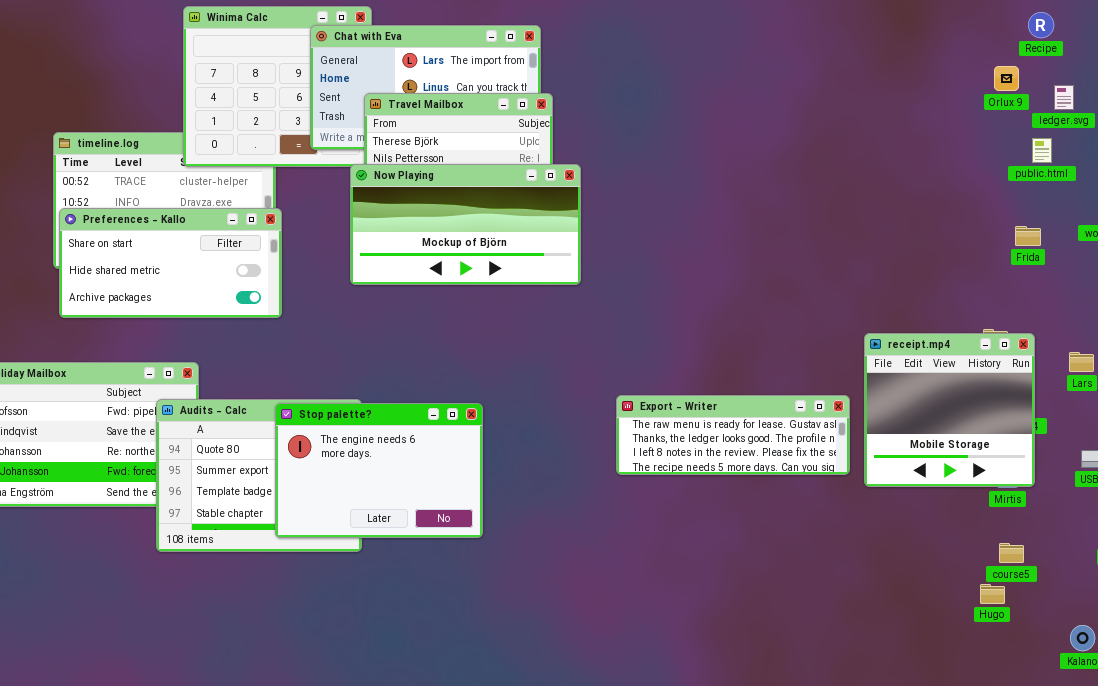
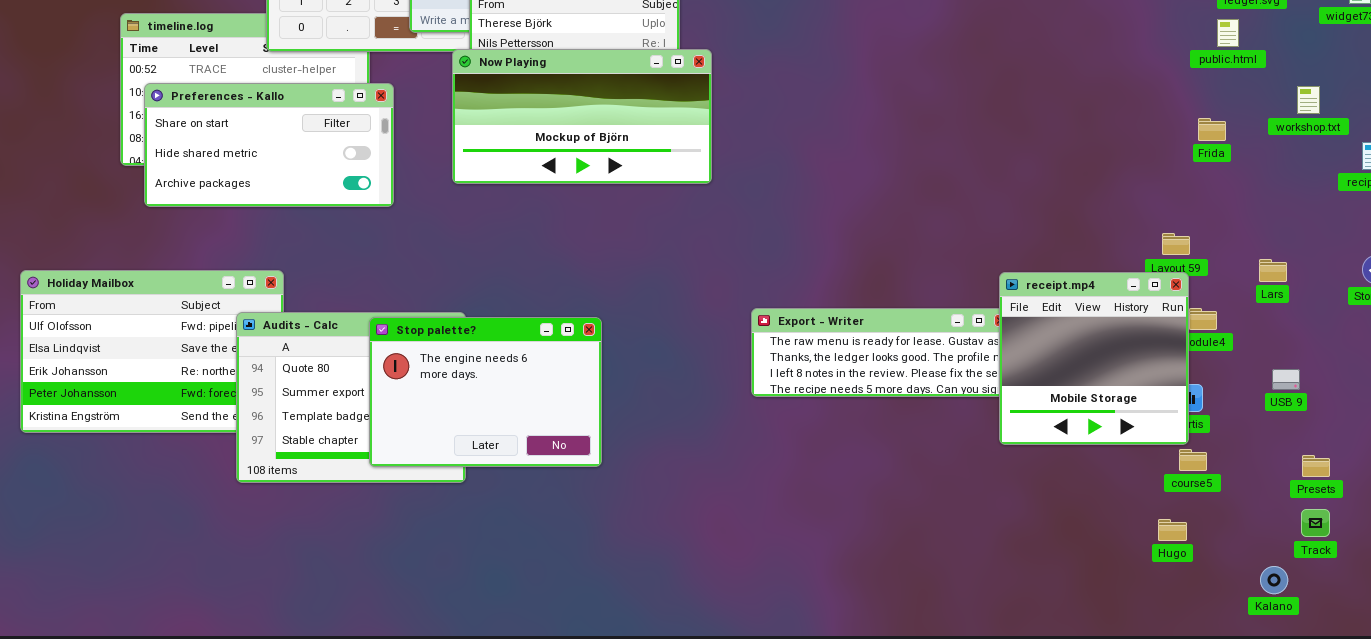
Preferences - Kallo: [59,208,282,318] -> [144,83,394,207], moved
receipt.mp4: [864,333,1035,487] -> [999,272,1189,445], moved
course5: [999,543,1024,563] -> [1179,449,1207,471], moved

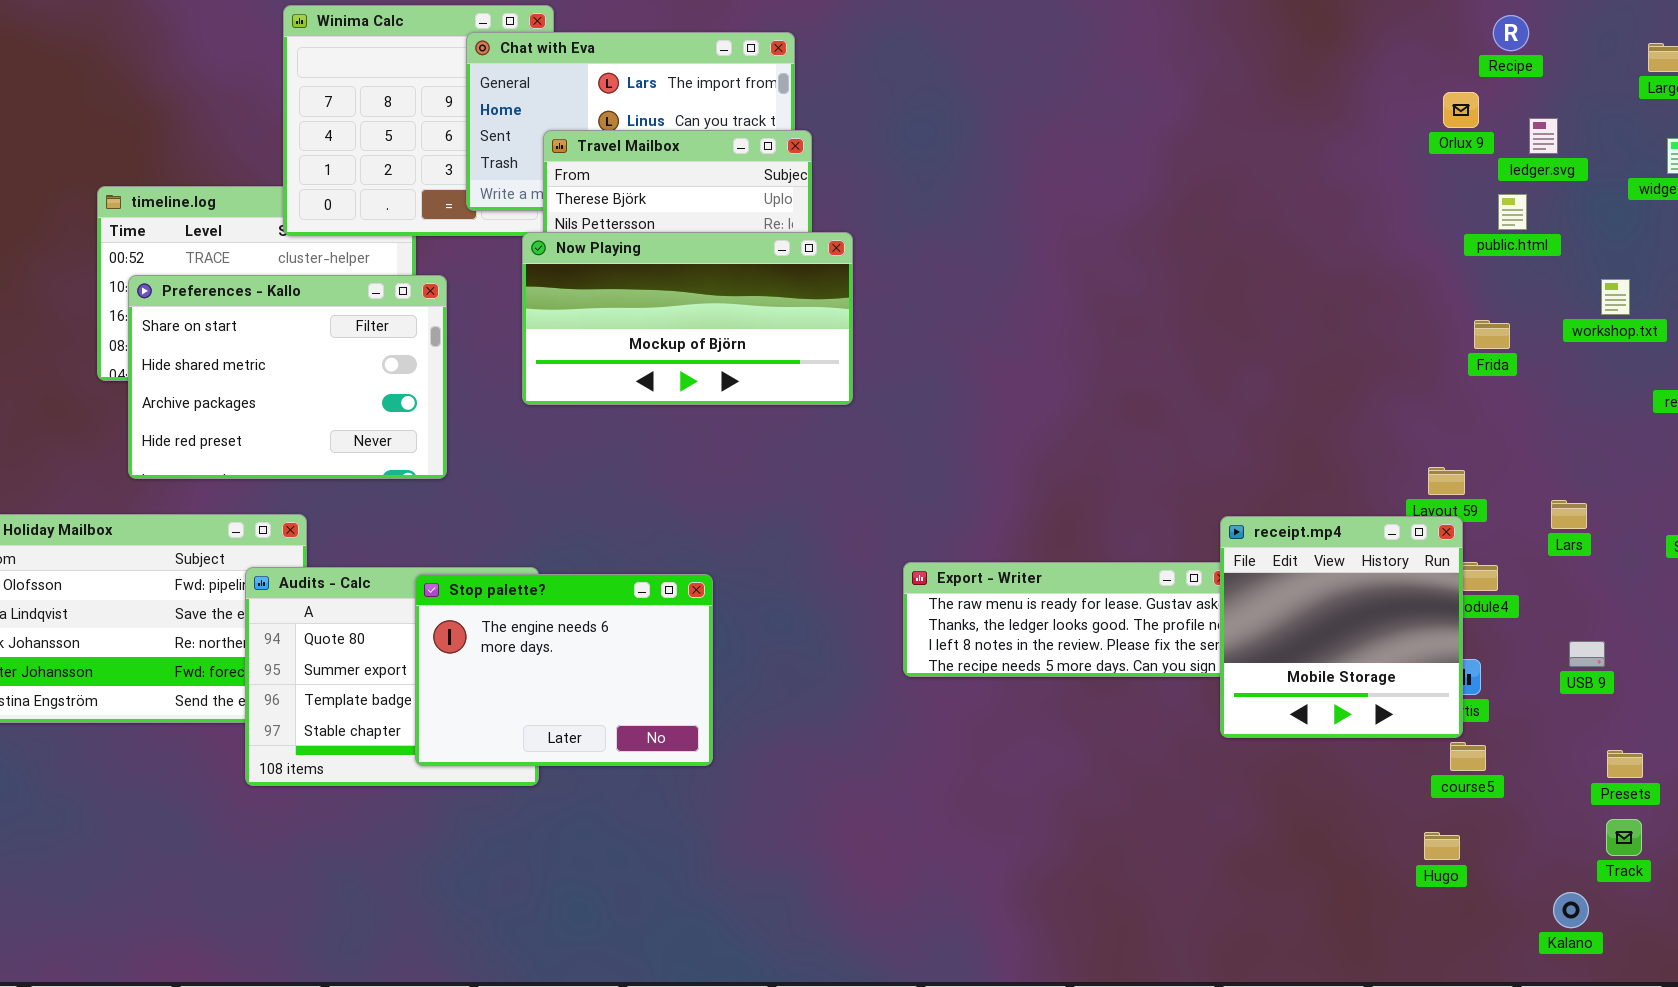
Preferences - Kallo: [144,83,394,207] -> [128,275,447,479], resized

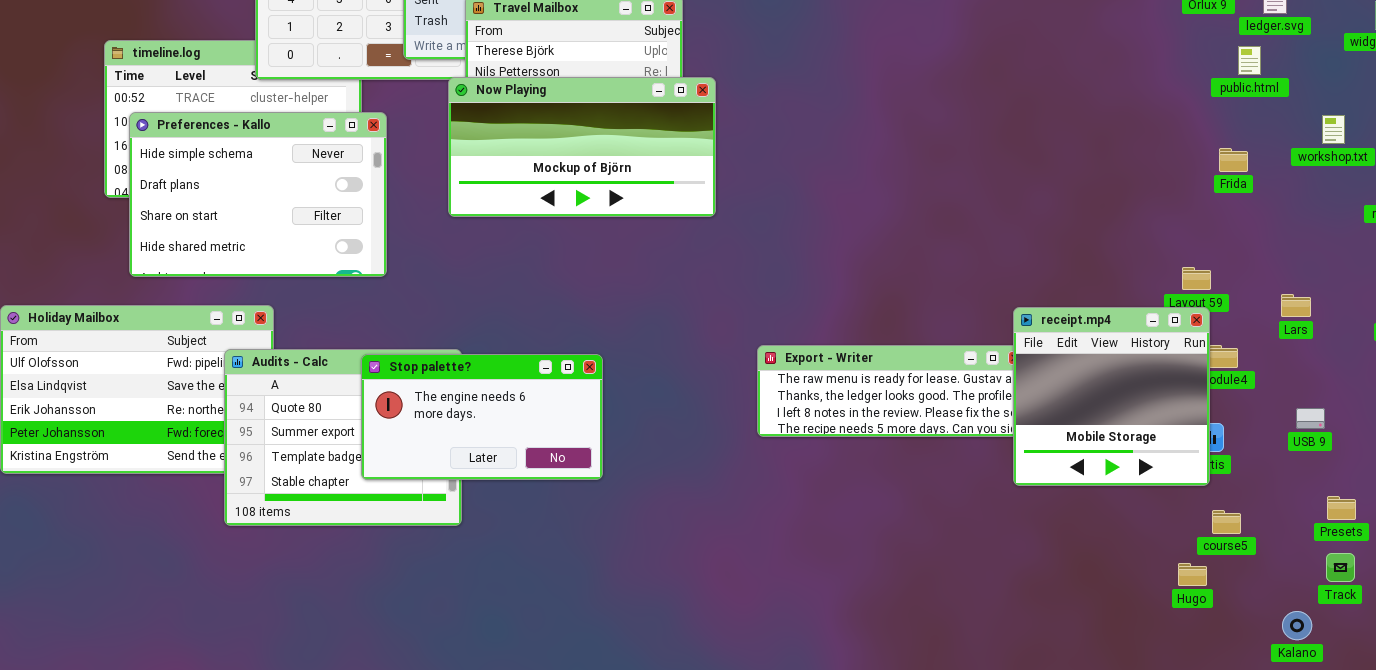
Preferences - Kallo: [128,275,447,479] -> [129,112,387,277], scrolled up 2 rows
Stop palette?: [415,574,713,766] -> [361,354,603,480], resized
course5: [1450,742,1486,771] -> [1212,510,1241,534], moved

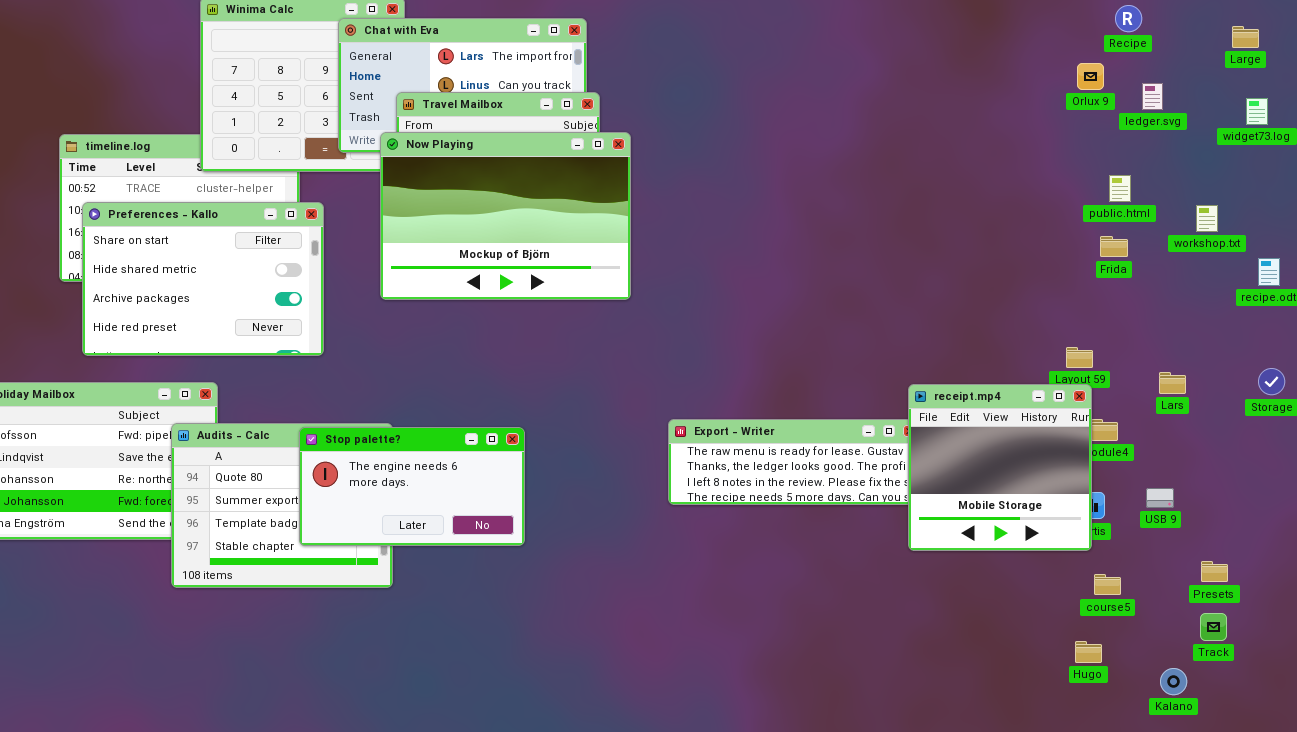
public.html: [1238,46,1261,75] -> [1109,175,1131,202], moved
Now Playing: [448,77,716,217] -> [380,132,631,300], resized
Preferences - Kallo: [129,112,387,277] -> [82,202,324,356], scrolled down 2 rows
USB 9: [1296,408,1325,429] -> [1146,488,1174,508], moved
Hugo: [1178,563,1207,586] -> [1075,641,1102,663], moved

